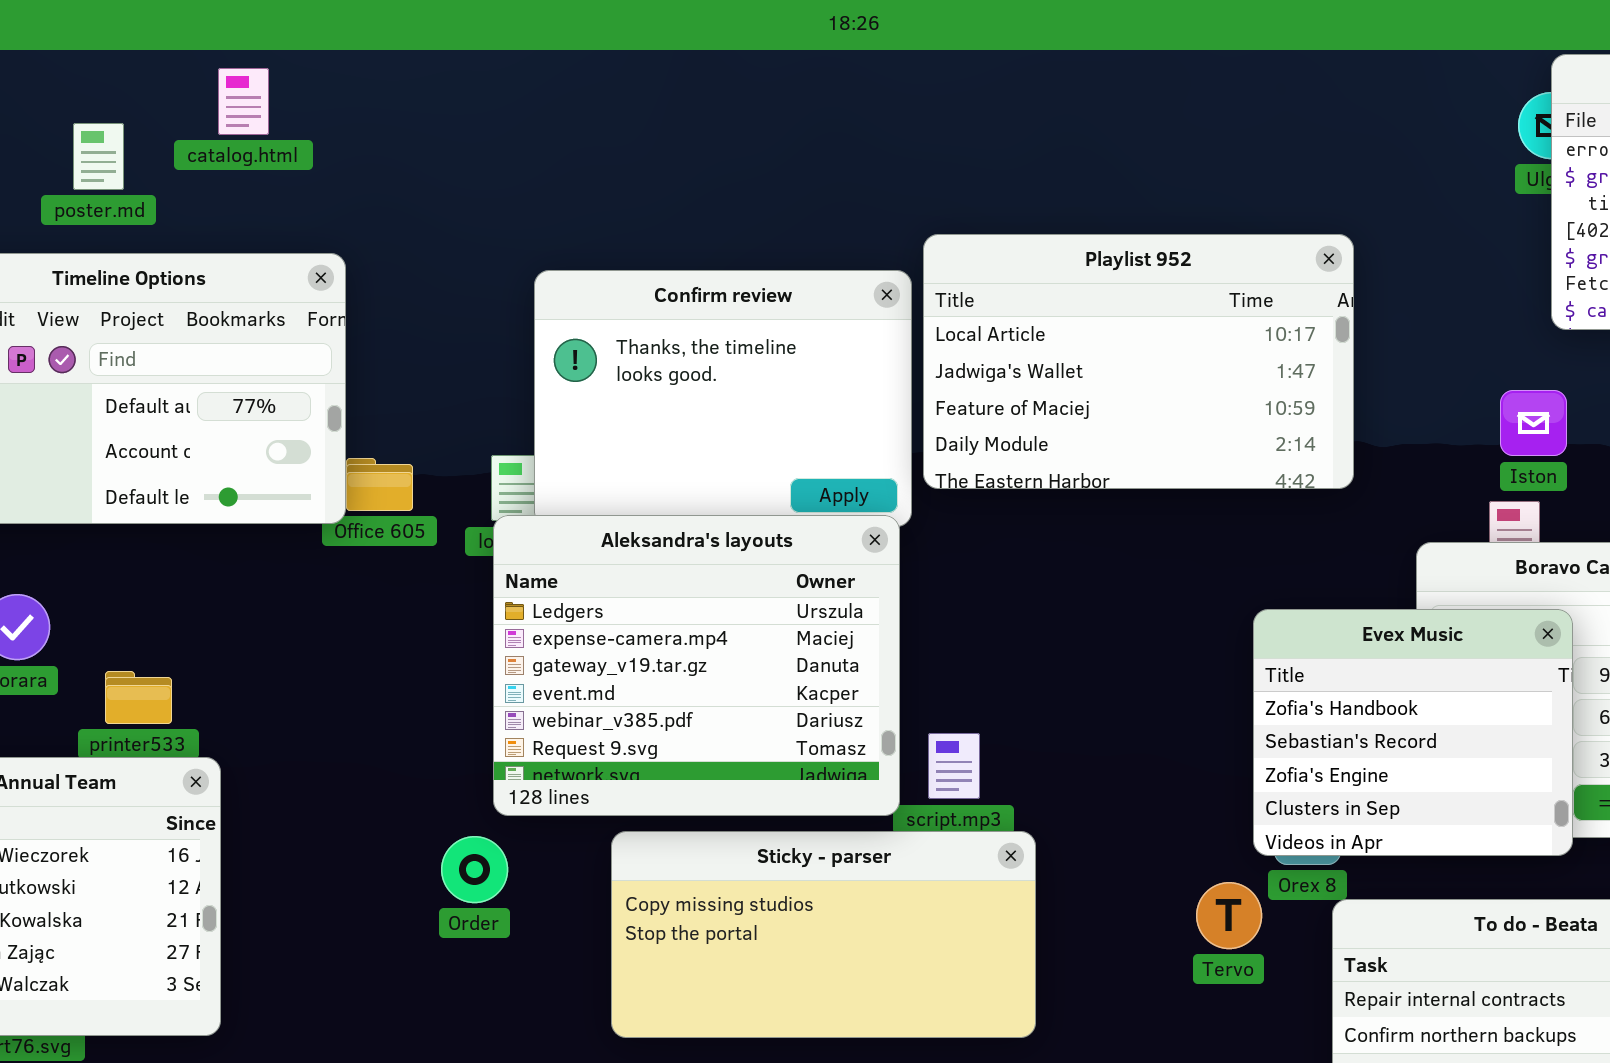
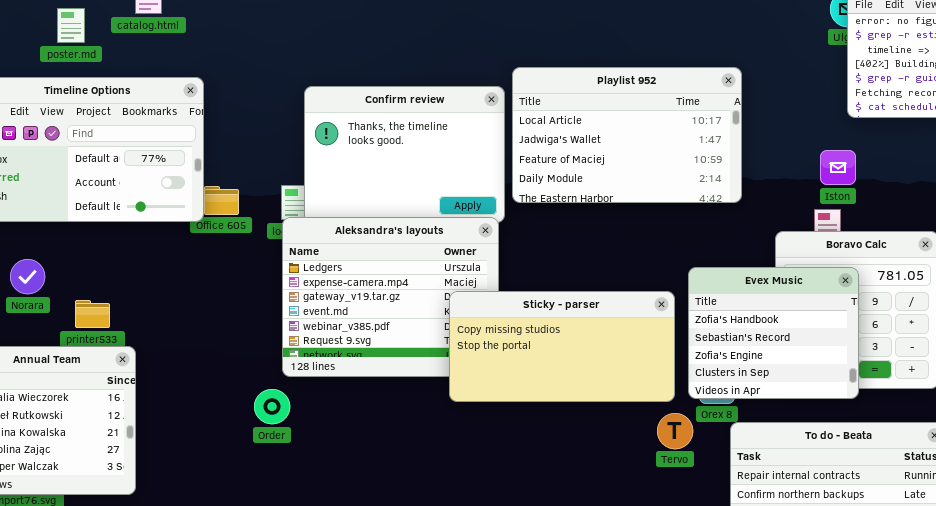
Sticky - parser: [611,831,1036,1038] -> [449,291,675,402], moved

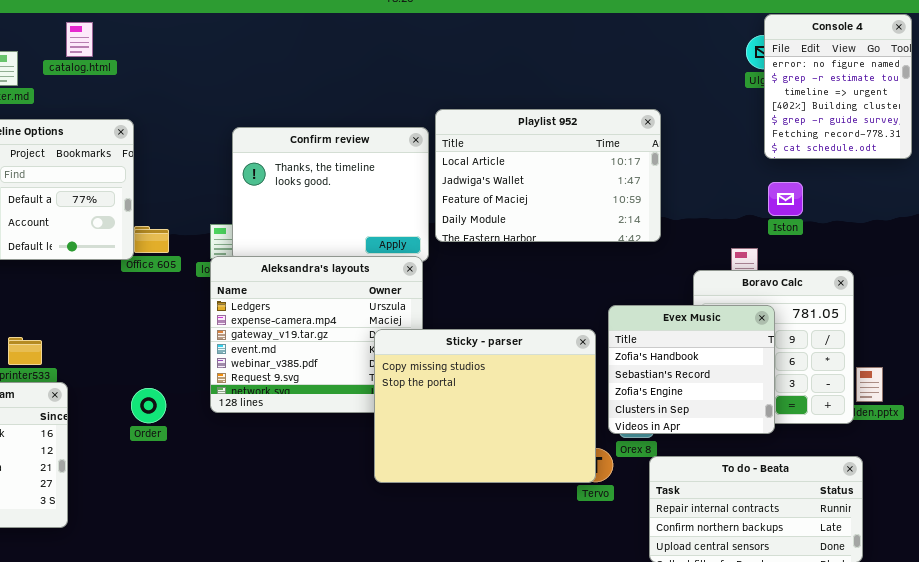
Iston: [820,150,856,185] -> [768,182,803,216], moved
Sticky - parser: [449,291,675,402] -> [374,329,596,483], resized
Order: [254,389,290,424] -> [131,388,166,423], moved

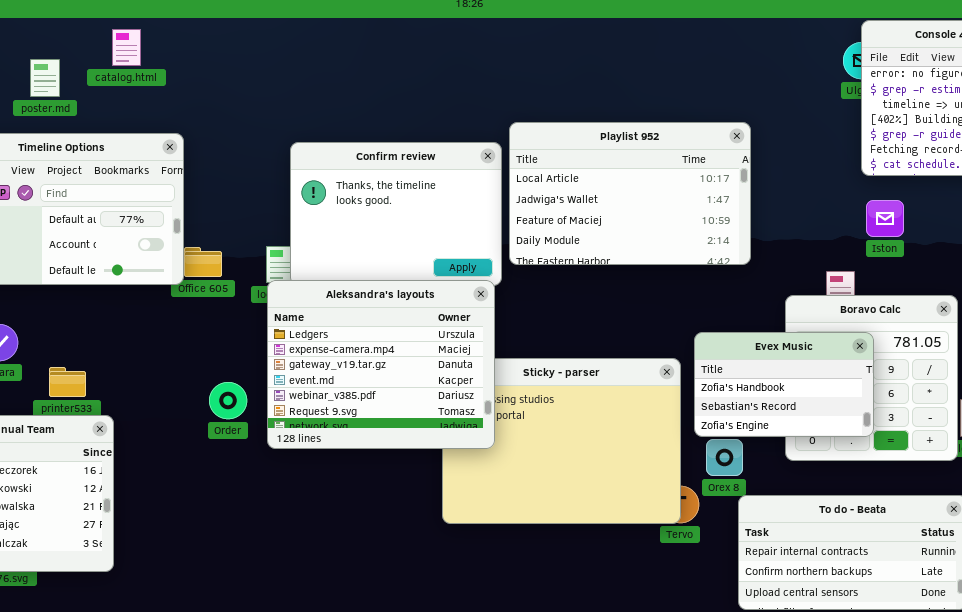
Aleksandra's layouts: [210,256,423,413] -> [267,280,495,449], raised
Evex Music: [608,305,775,434] -> [694,332,874,437], resized
Order: [131,388,166,423] -> [209,382,247,419], moved

